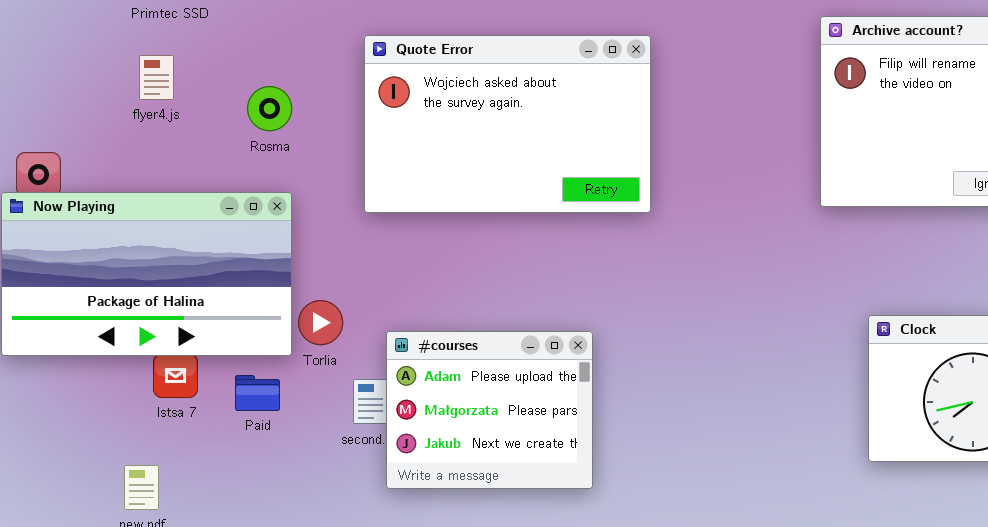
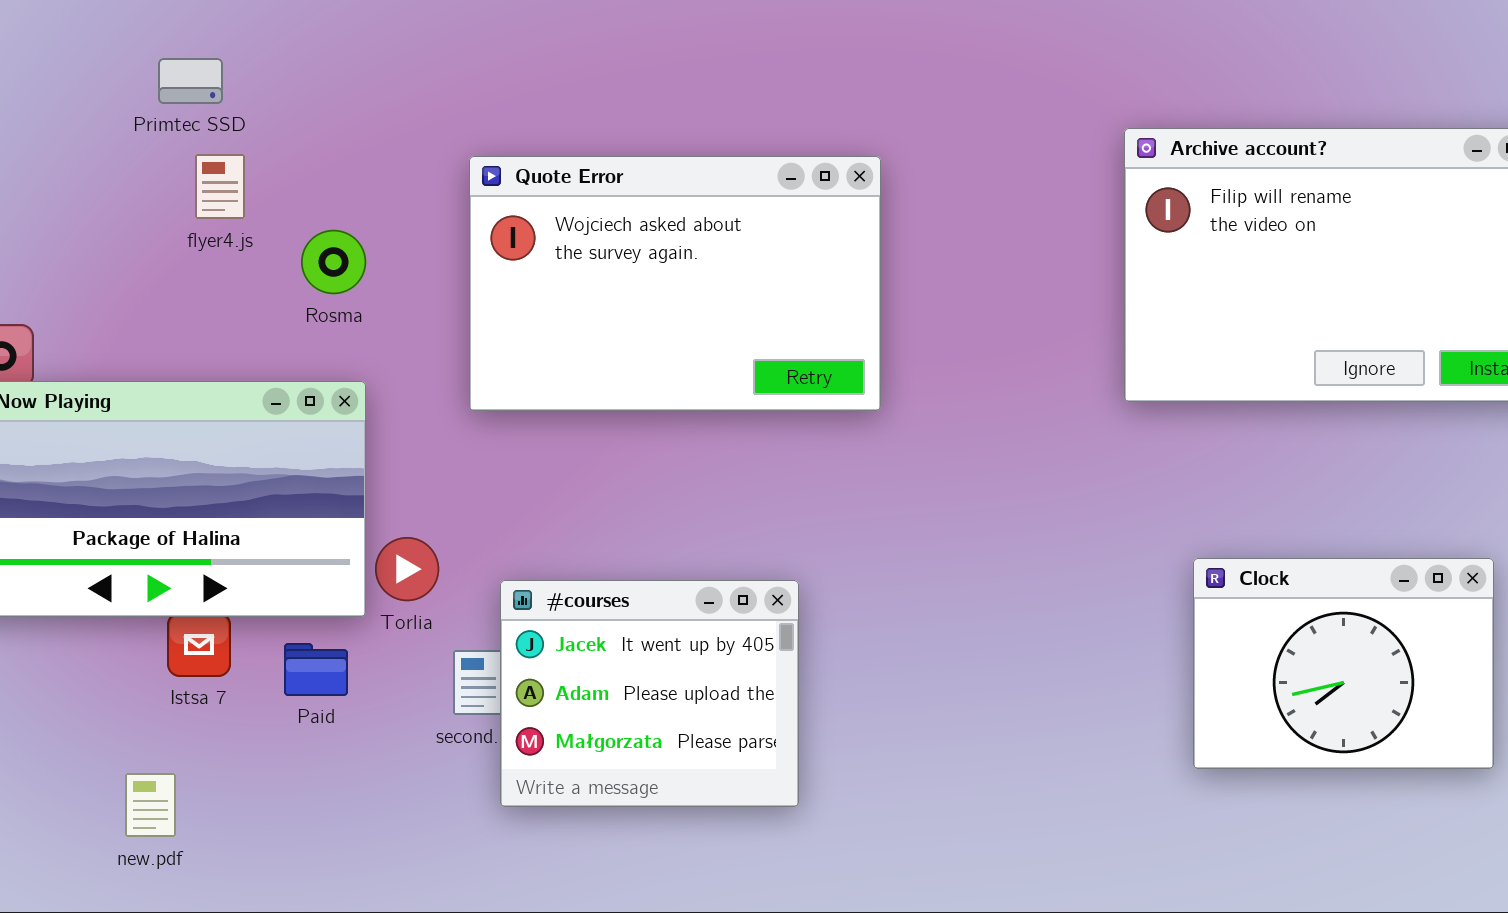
flyer4.js: [139,55,174,100] -> [195,154,245,219], moved
#courses: [386,331,593,489] -> [500,580,799,807], scrolled up 1 row

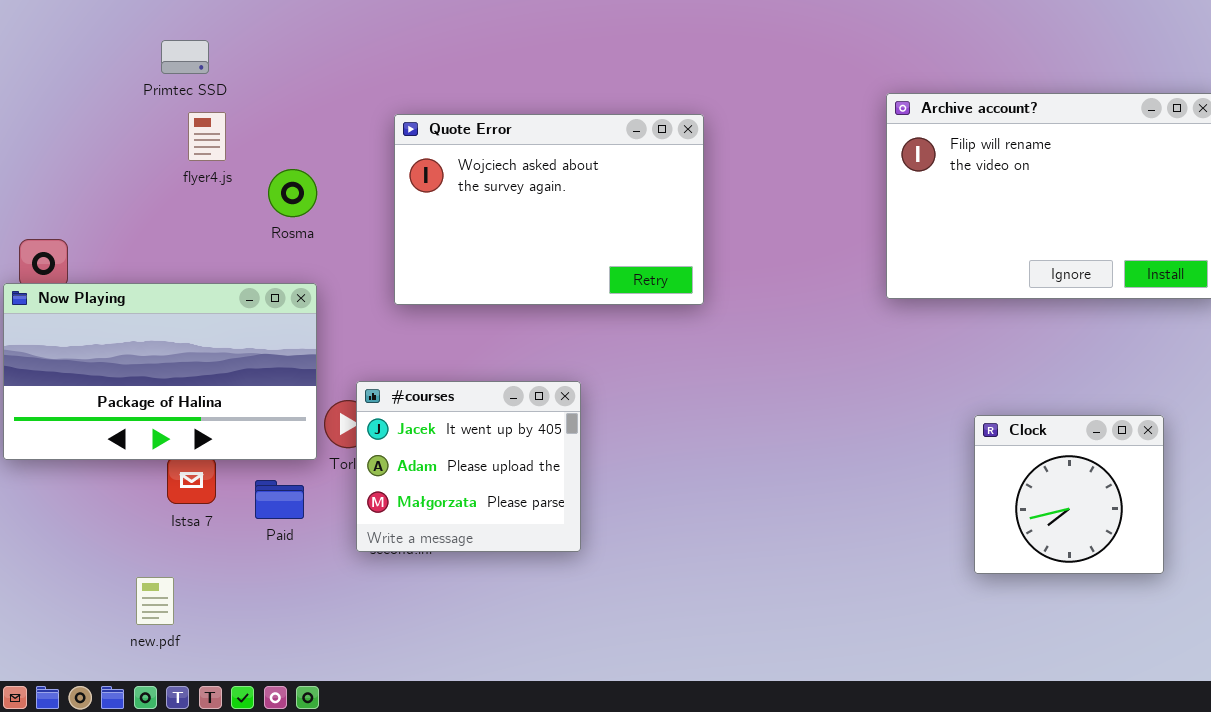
Clock: [1193,558,1494,769] -> [974,415,1164,574], resized
#courses: [500,580,799,807] -> [356,381,581,552], moved

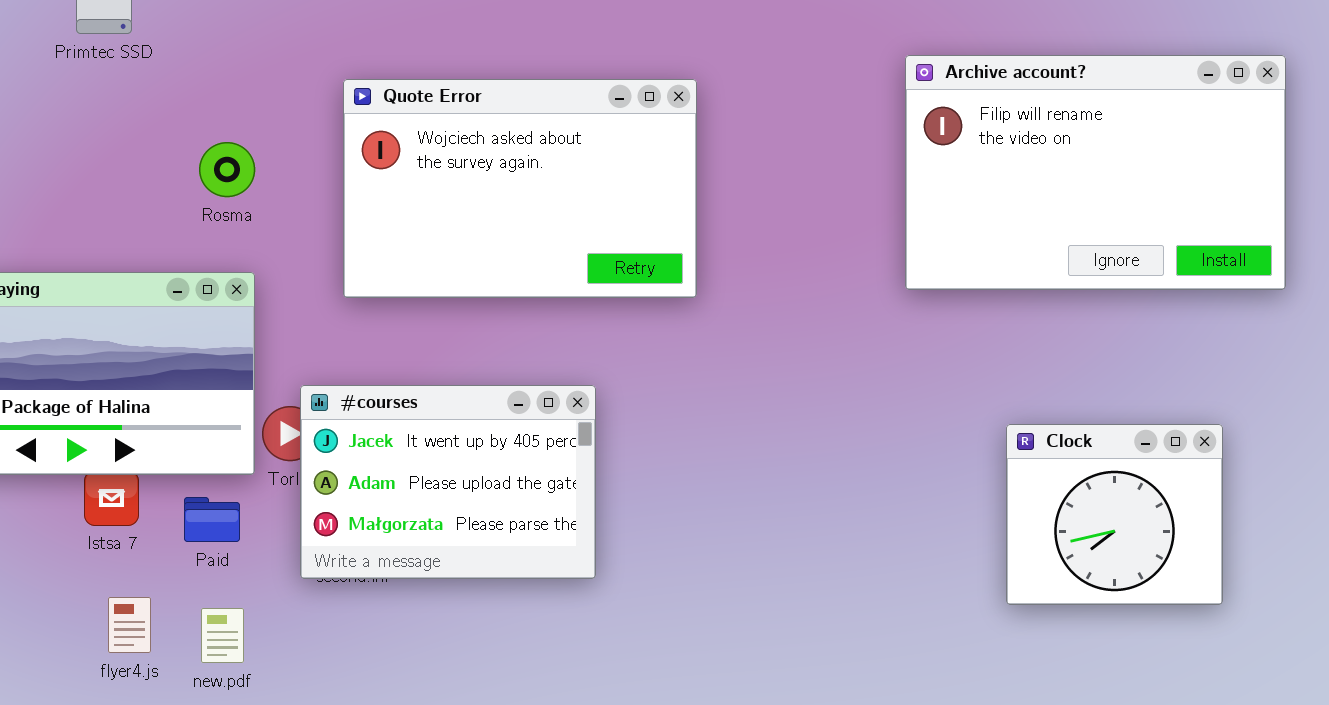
flyer4.js: [188,112,226,161] -> [108,597,151,653], moved
#courses: [356,381,581,552] -> [300,385,596,579], resized
new.pdf: [136,577,174,625] -> [201,608,244,663], moved

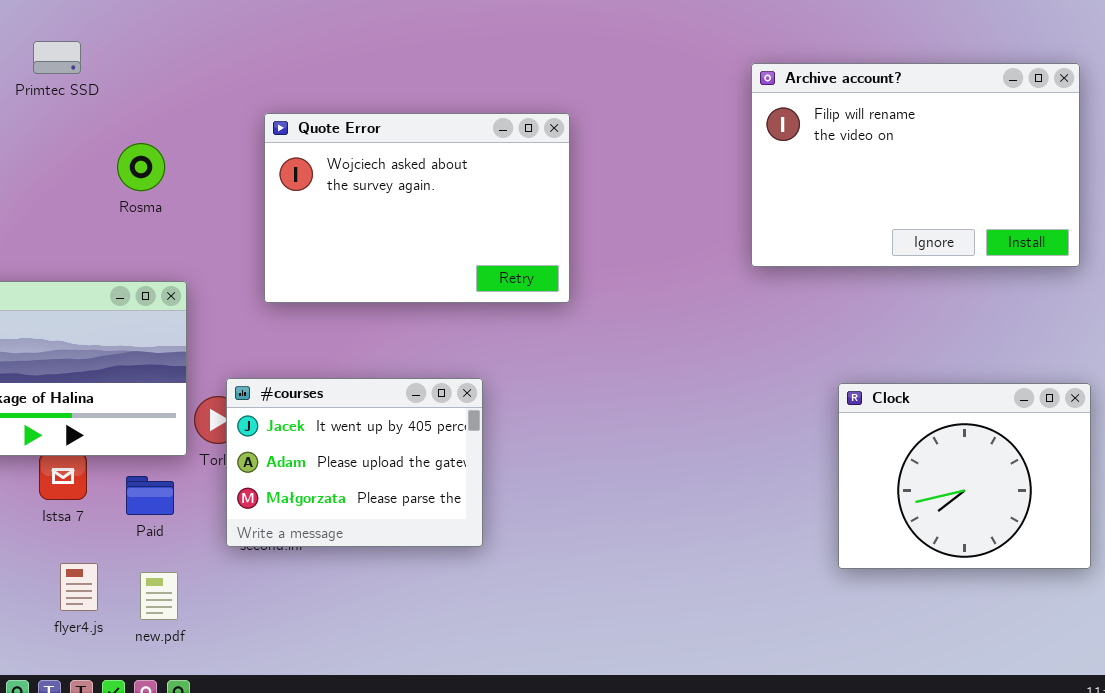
Archive account?: [905,55,1286,290] -> [751,63,1080,267], moved
Rosma: [199,142,255,197] -> [117,143,165,191], moved
Clock: [1006,424,1223,605] -> [838,383,1091,569], resized

